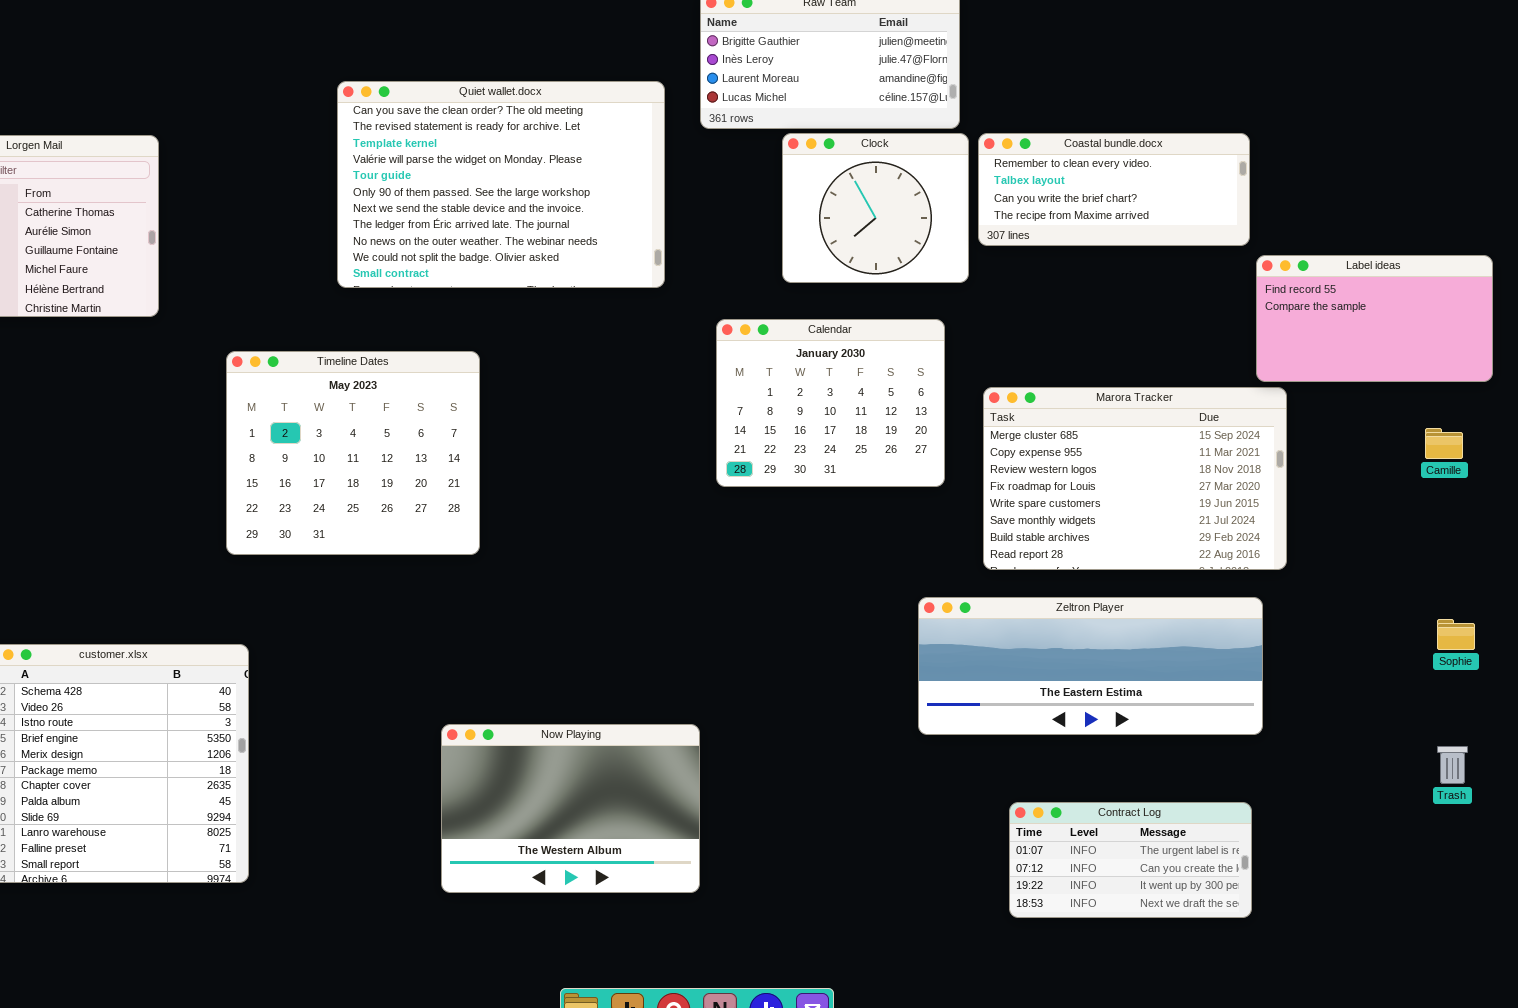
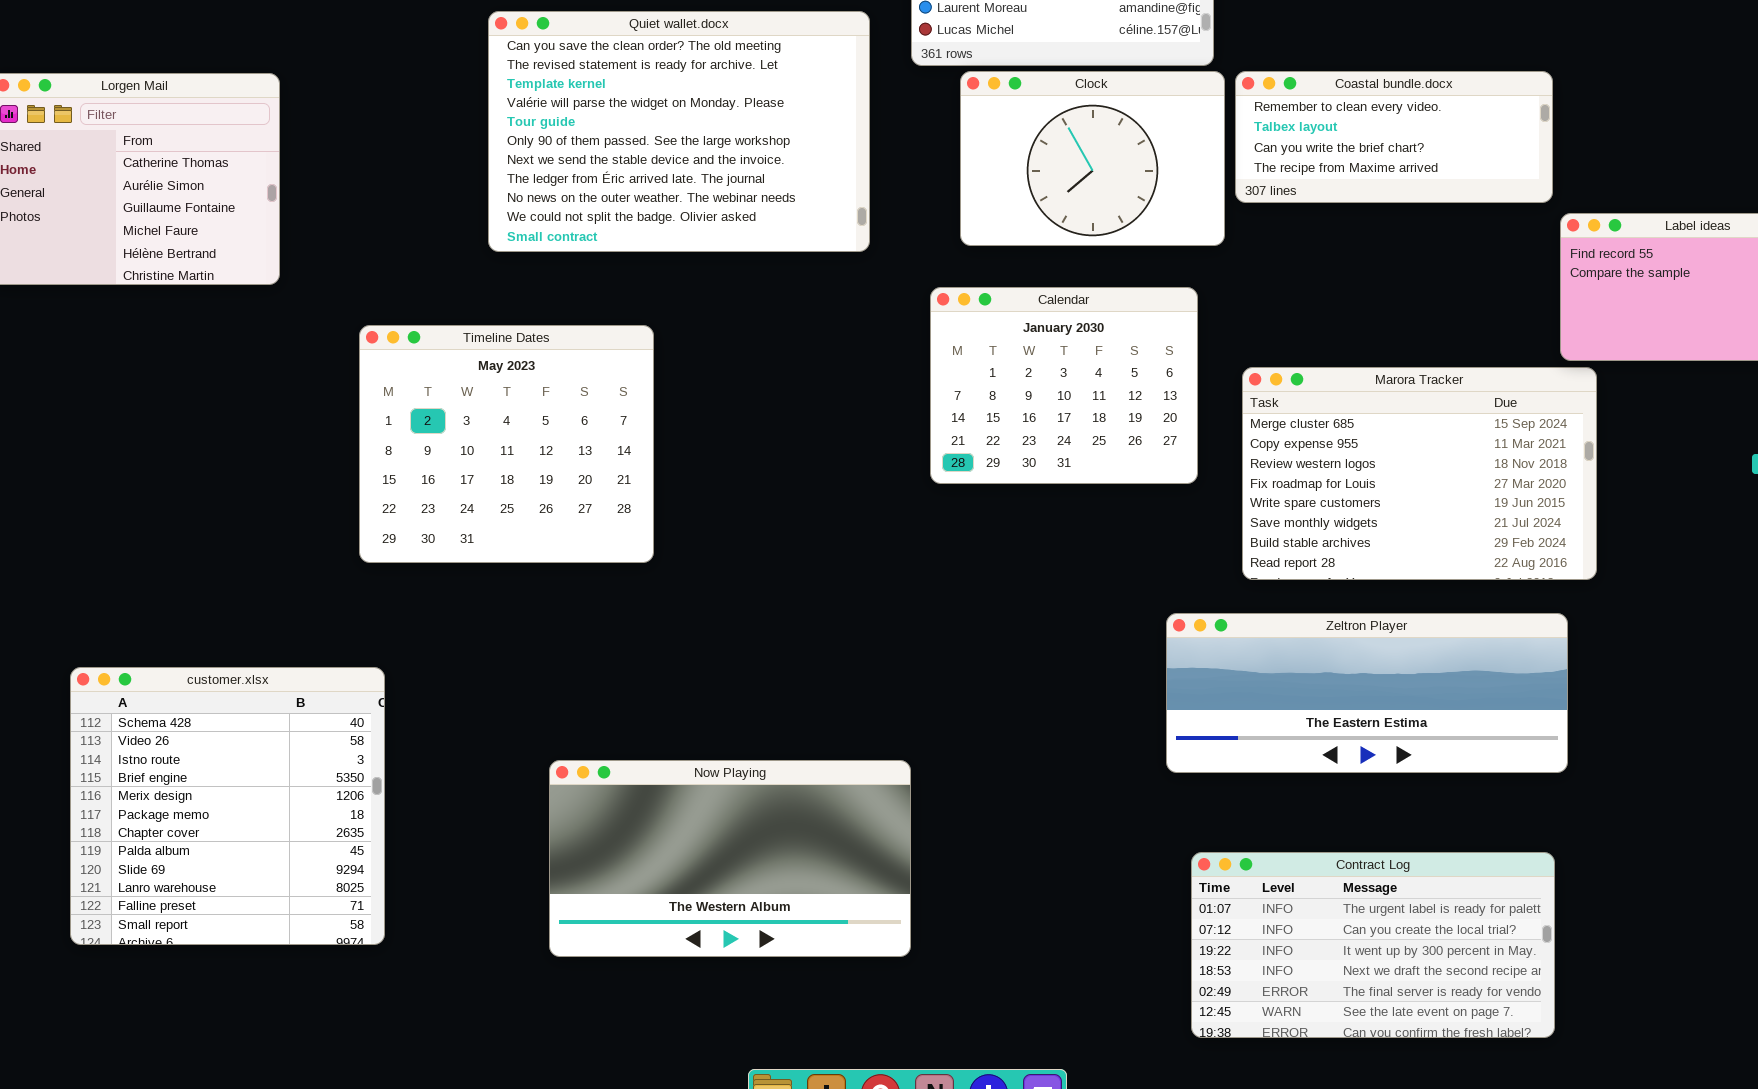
Clock: [782,133,969,283] -> [960,71,1225,246], resized
Now Playing: [441,724,700,893] -> [549,760,911,957], resized
Contract Log: [1009,802,1252,918] -> [1191,852,1555,1038], resized

